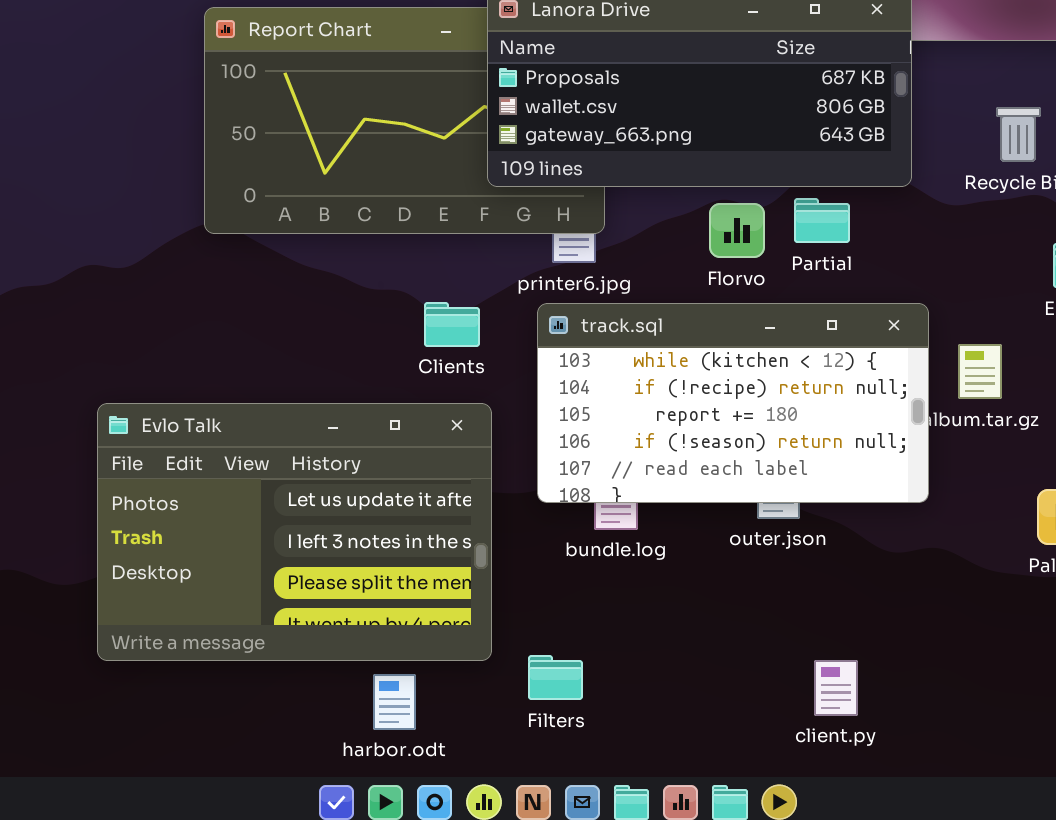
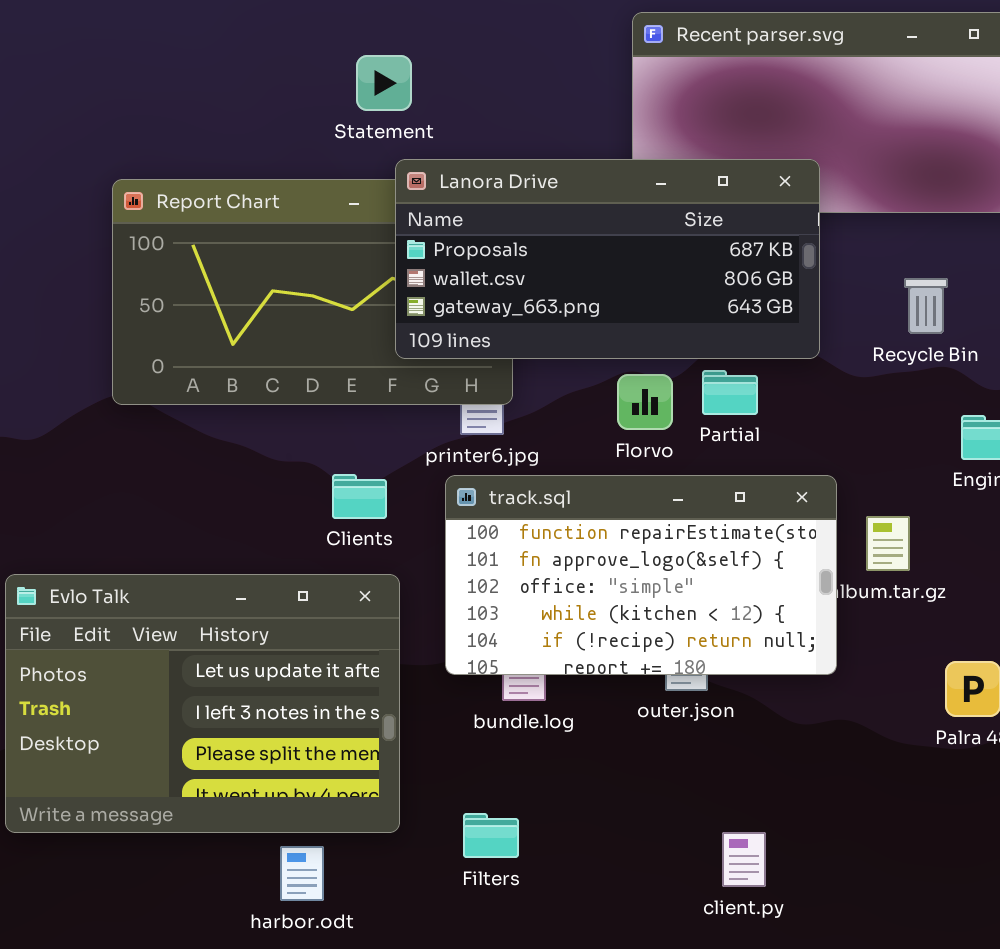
track.sql: [537,303,929,503] -> [445,475,837,675], scrolled up 3 rows
Filters: [528,655,583,700] -> [463,813,519,858], moved

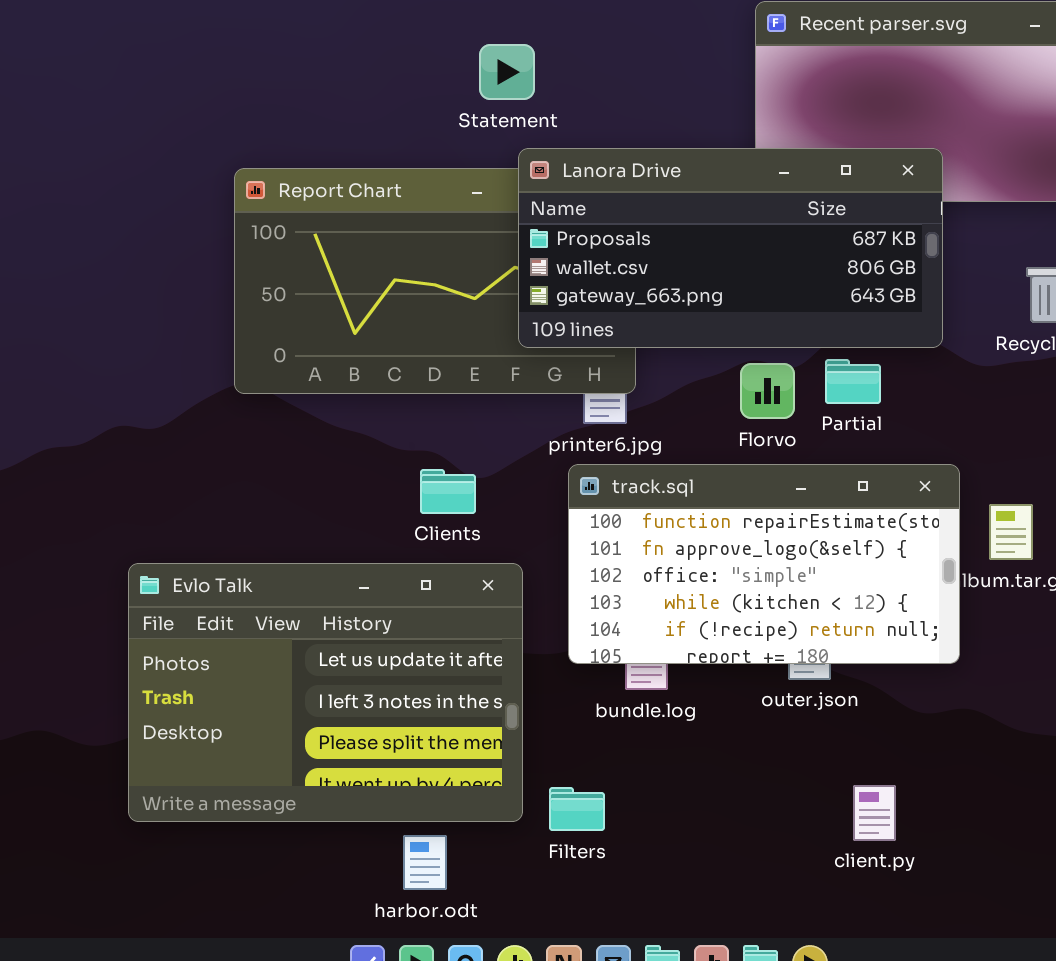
Clients: [332,474,387,519] -> [420,469,476,514], moved
Filters: [463,813,519,858] -> [549,787,605,831], moved
client.py: [722,832,766,887] -> [853,785,896,841], moved

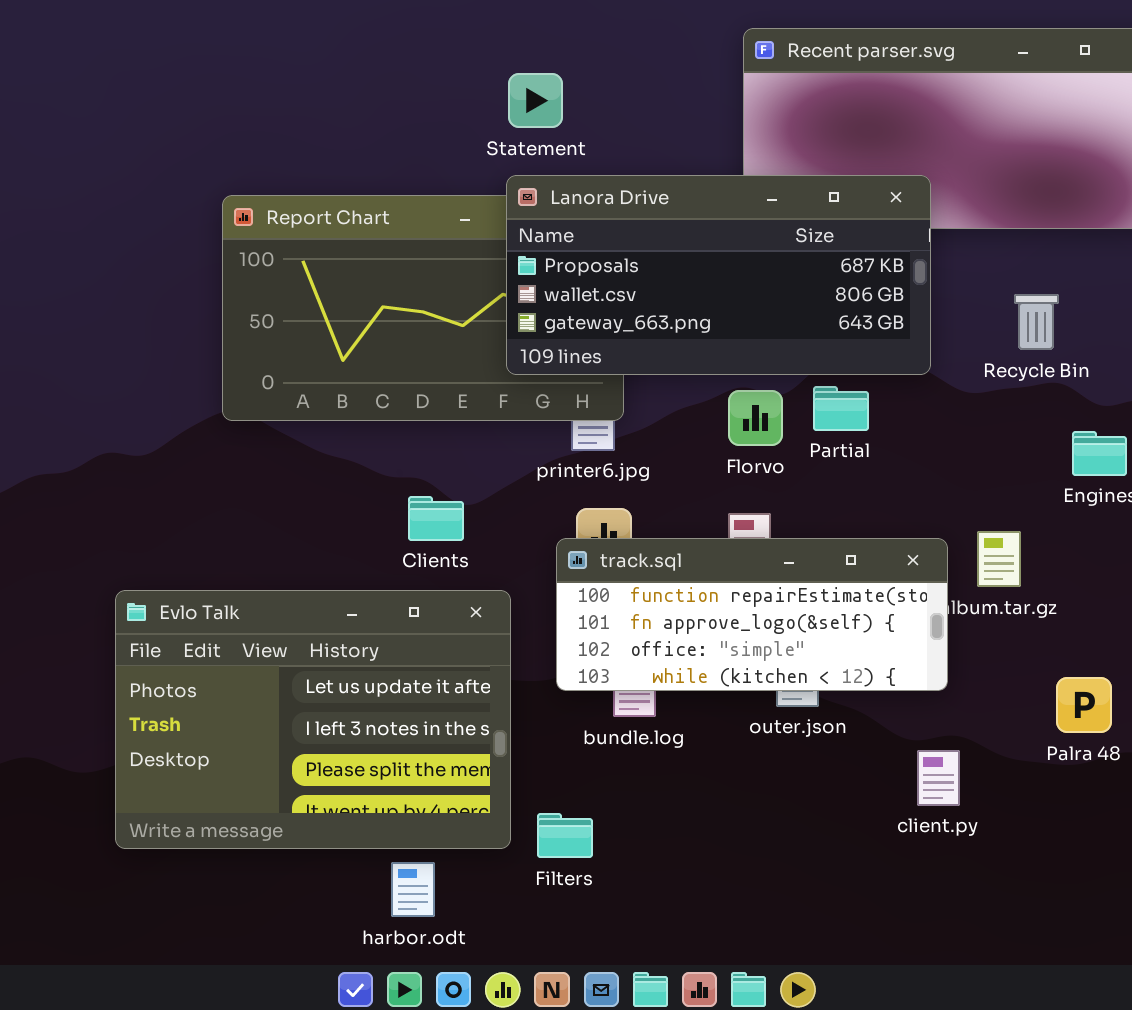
Statement: [479,44,535,100] -> [508,73,563,128], moved
track.sql: [568,464,960,664] -> [556,538,948,691], resized
client.py: [853,785,896,841] -> [917,750,960,806], moved

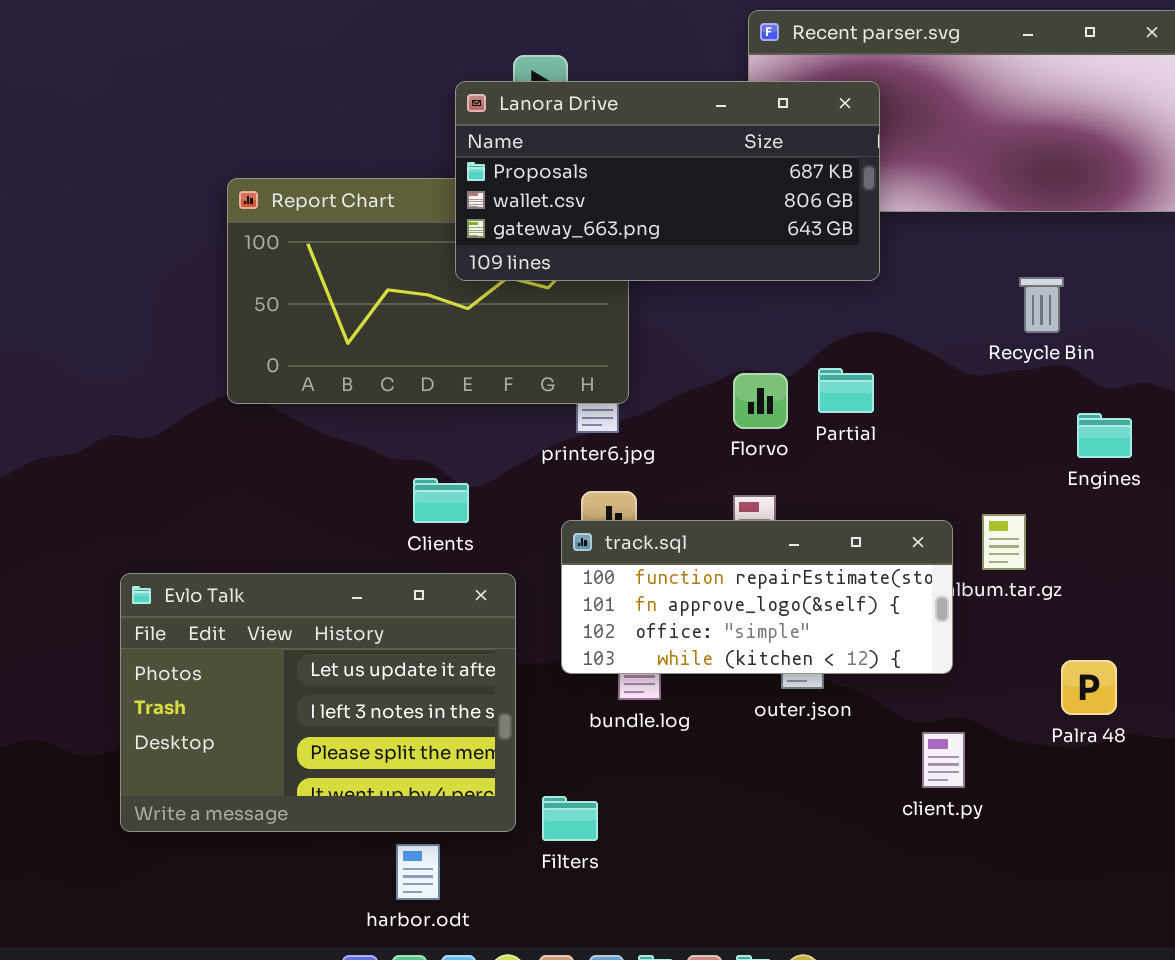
Lanora Drive: [506,175,931,375] -> [455,81,880,281], moved

